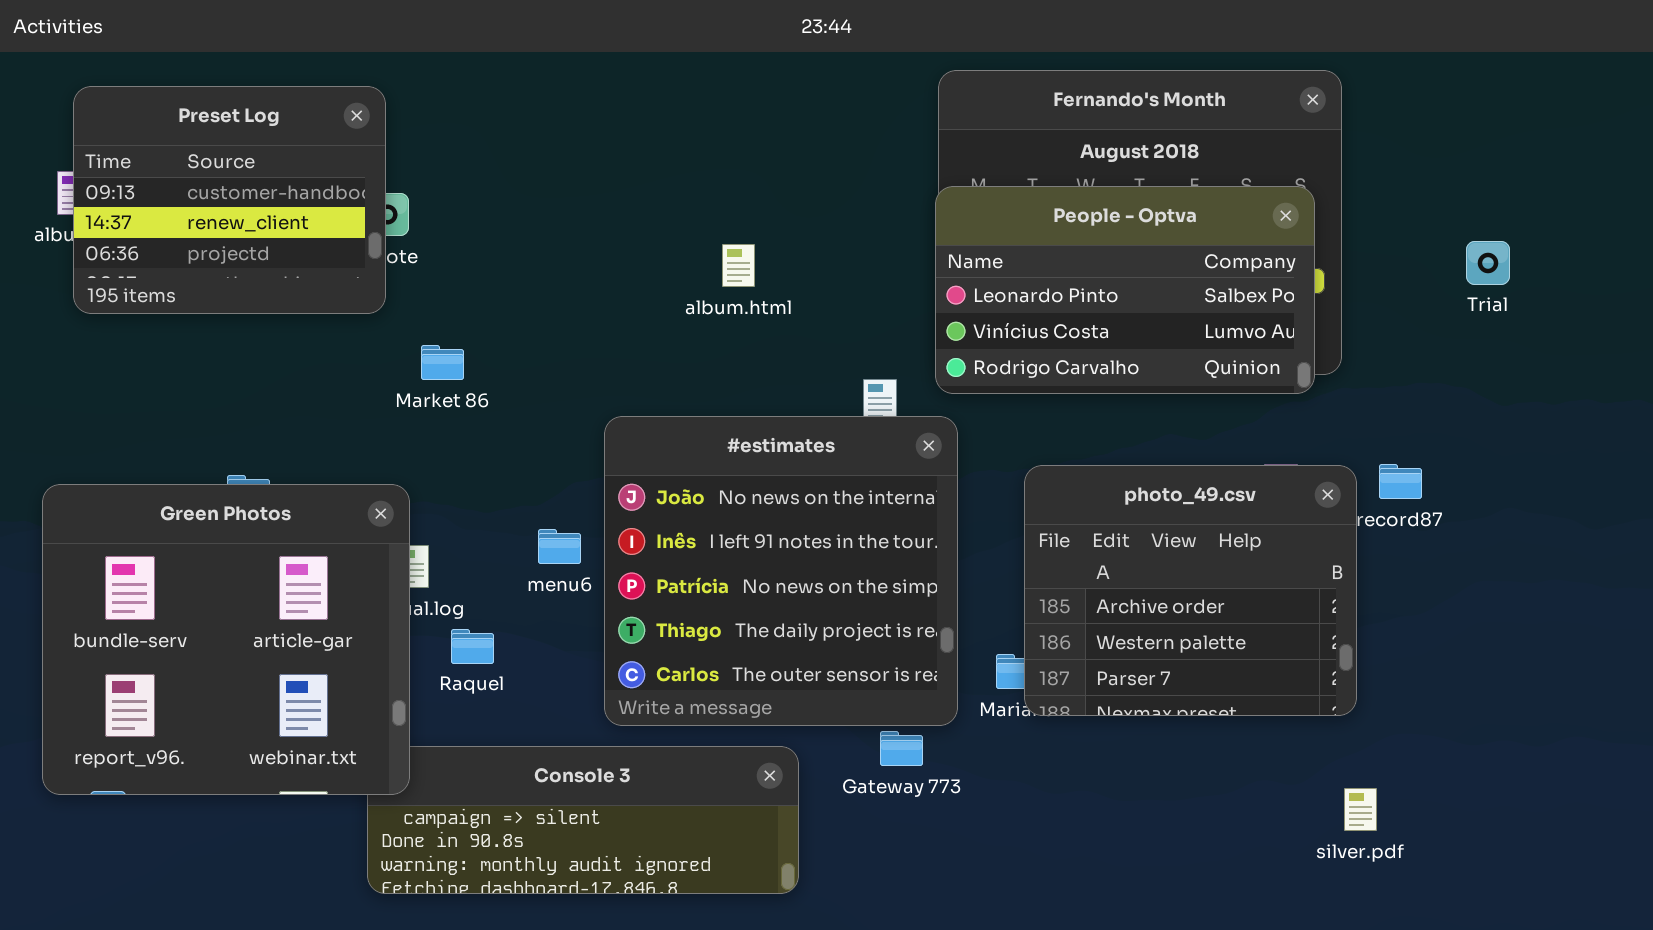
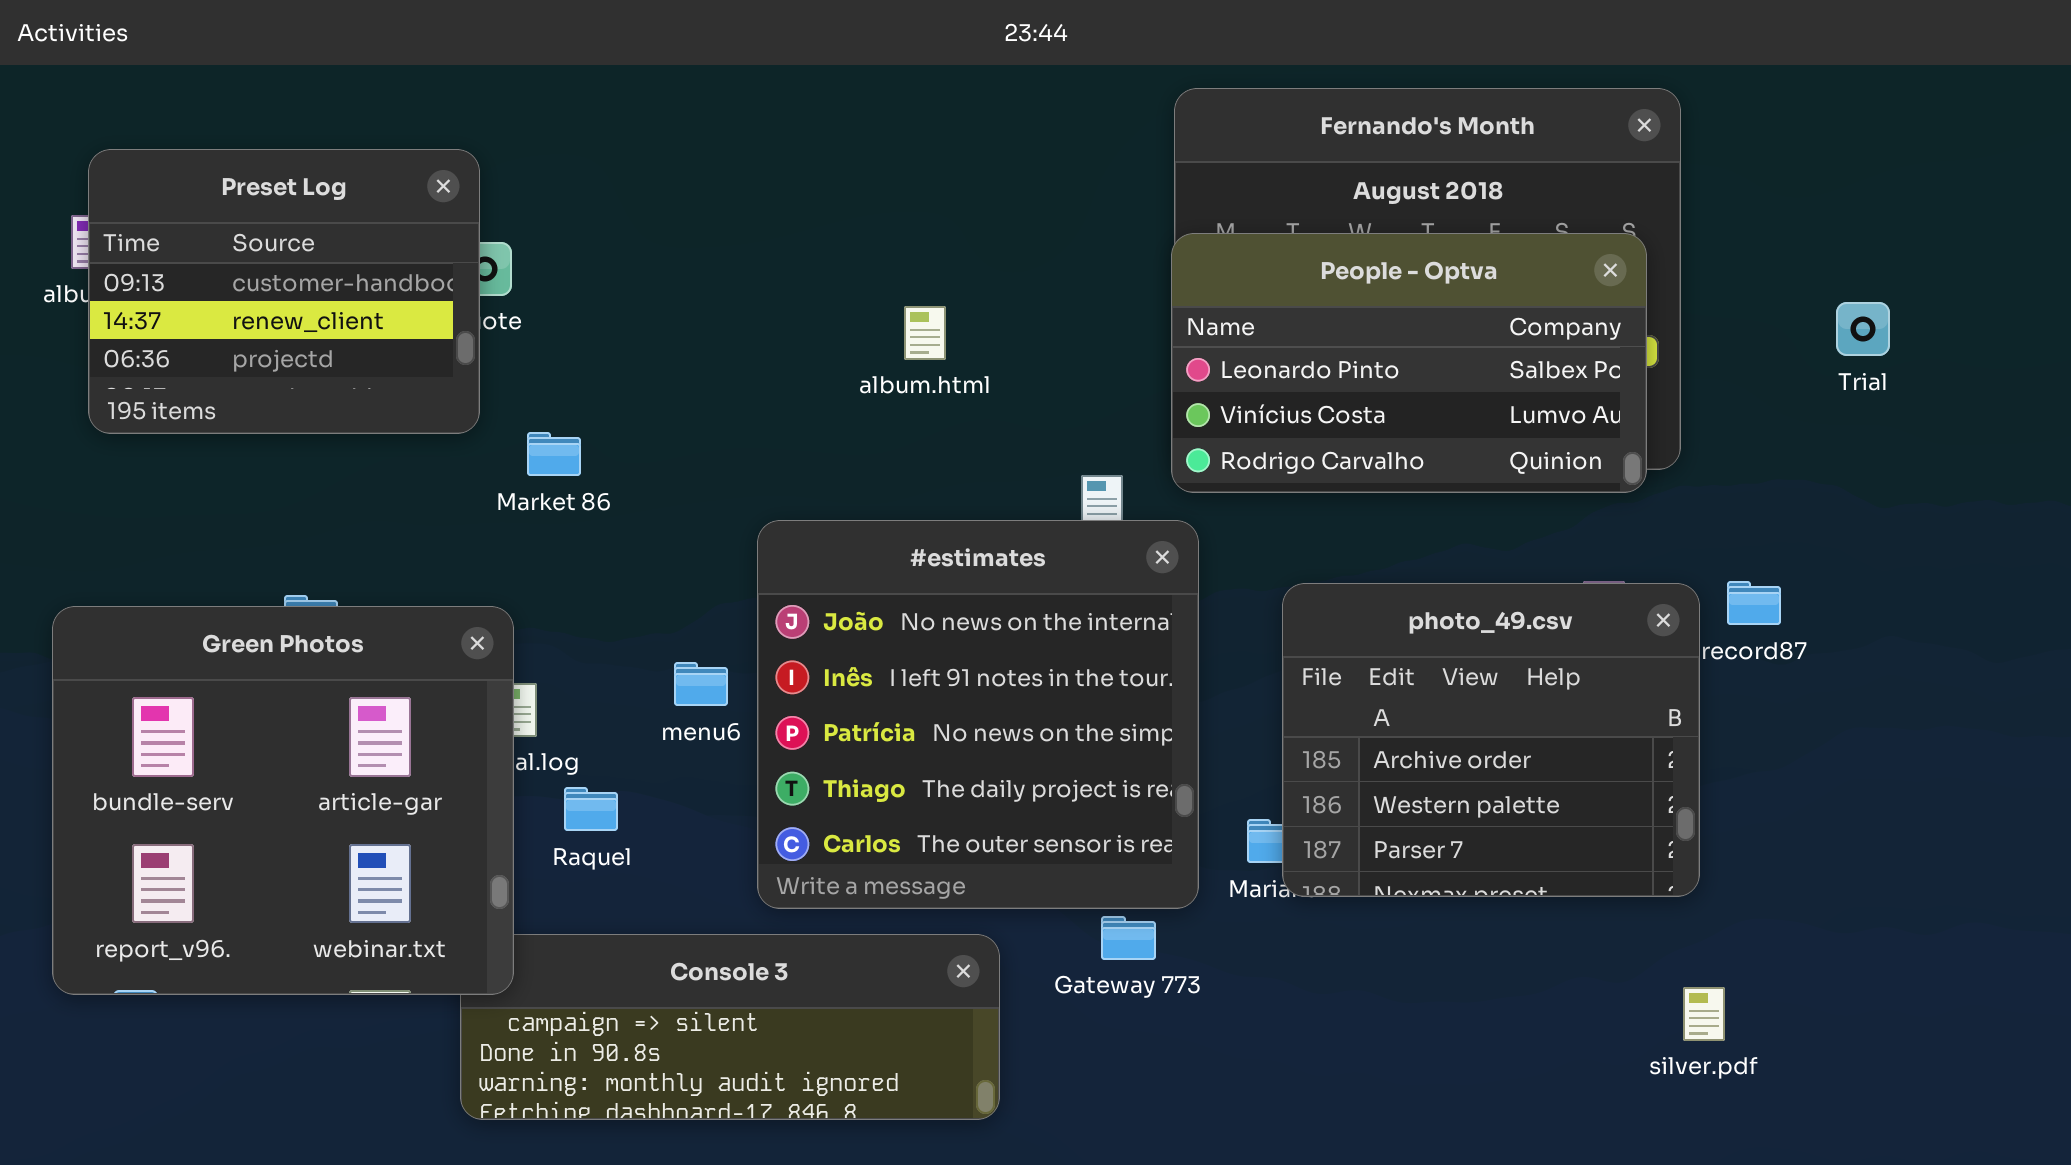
Preset Log: [73,86,386,314] -> [88,149,480,434], moved

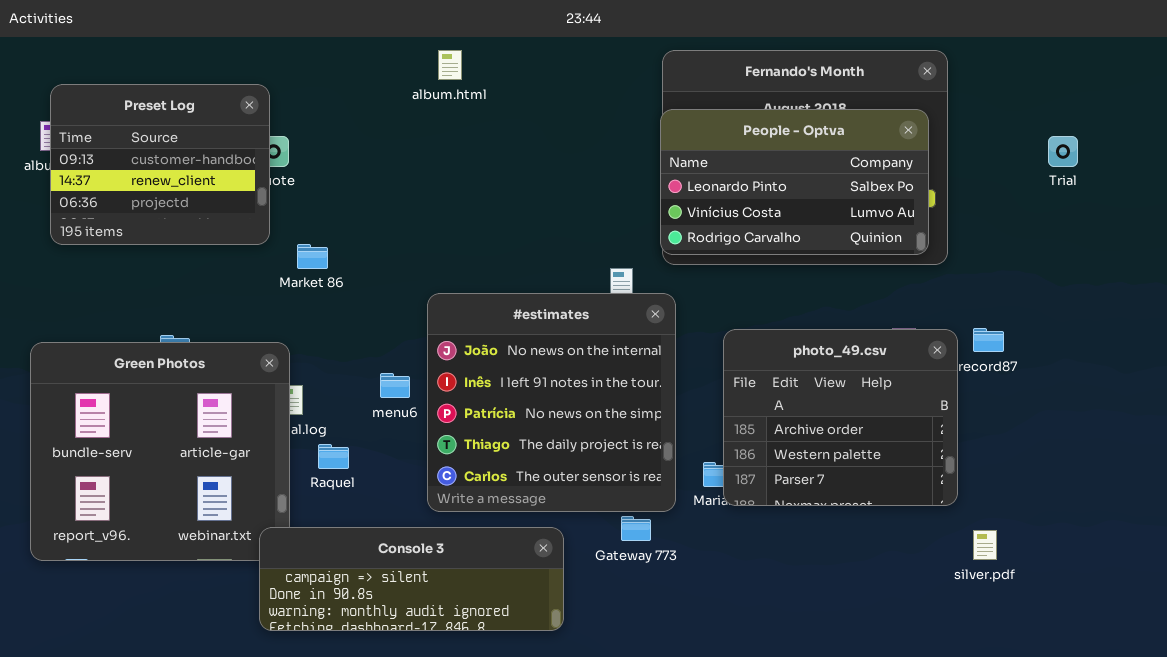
People - Optva: [1171,233,1647,493] -> [660,109,929,255], moved
Trial: [1836,302,1890,356] -> [1048,136,1078,167], moved
album.html: [904,306,946,360] -> [438,50,462,80], moved
Console 3: [460,934,1000,1120] -> [259,527,564,631], raised
silver.pdf: [1683,987,1725,1041] -> [973,530,997,560], moved

